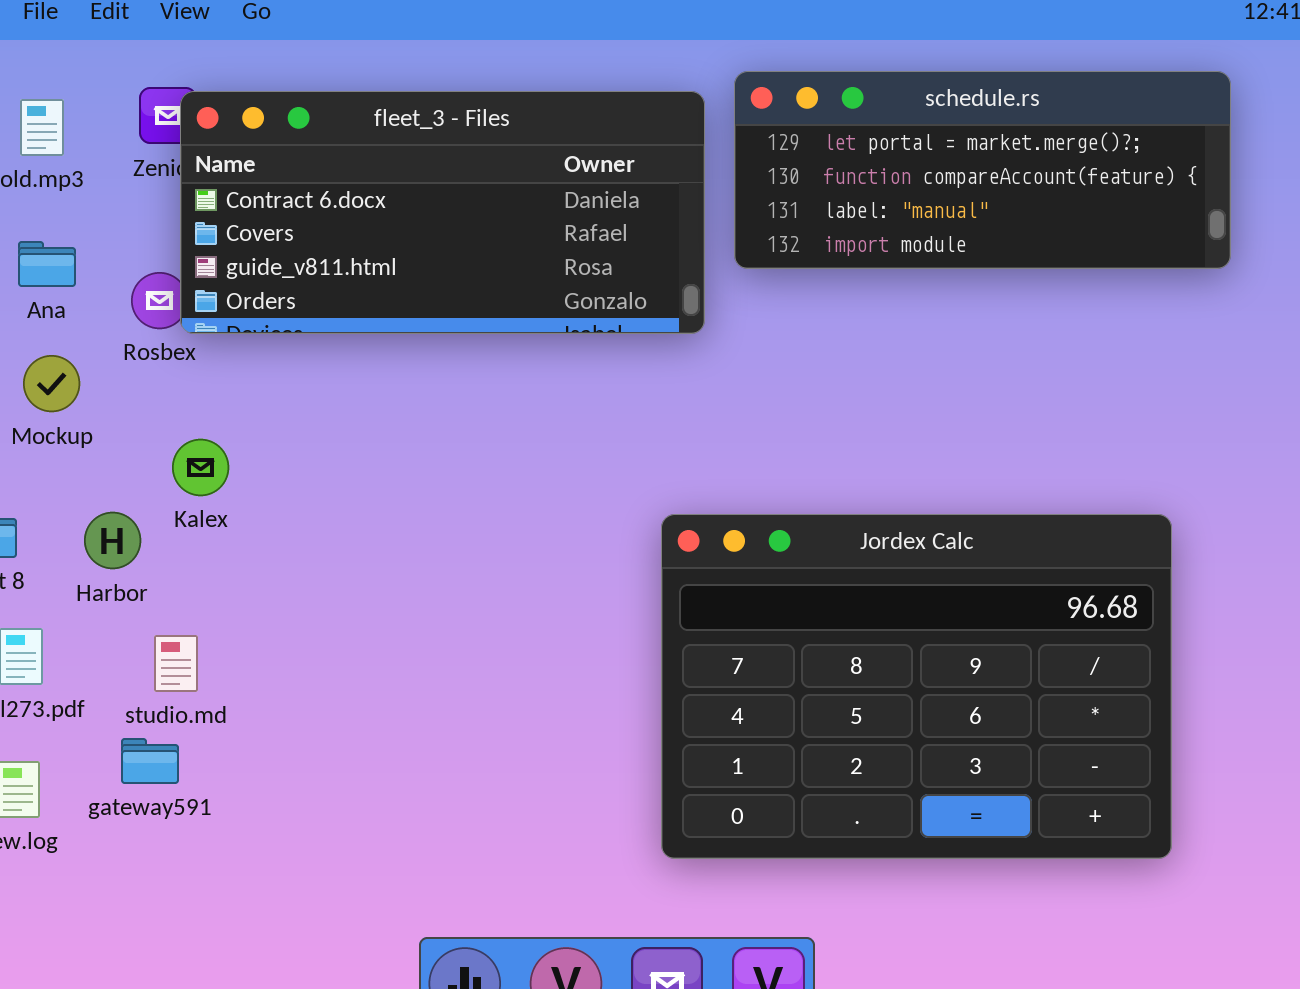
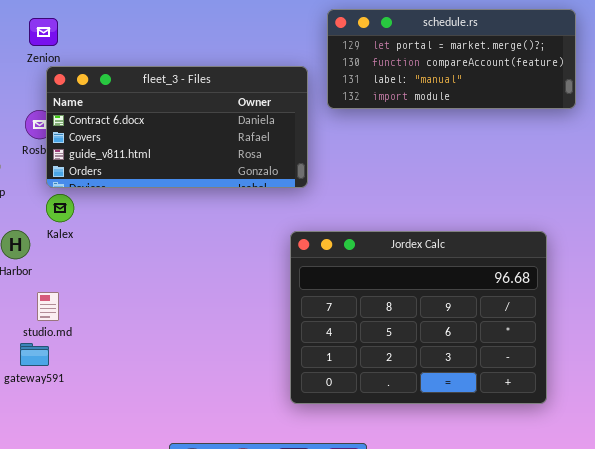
fleet_3 - Files: [180,91,705,334] -> [46,66,308,188], moved

